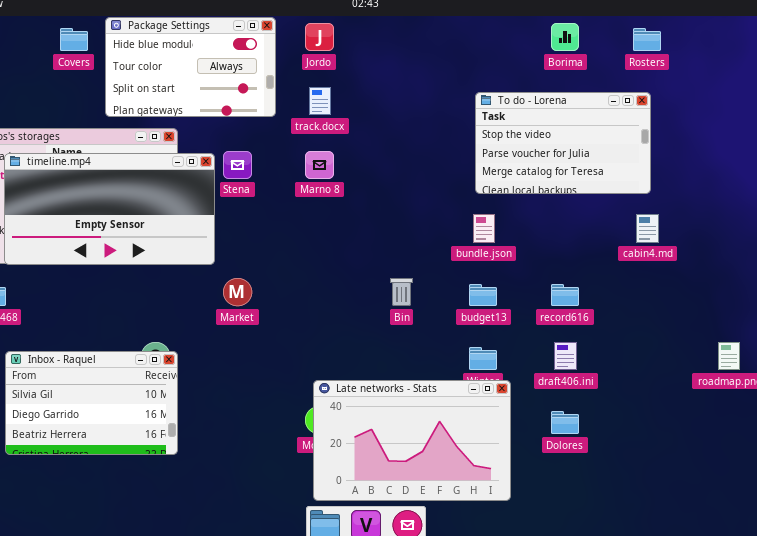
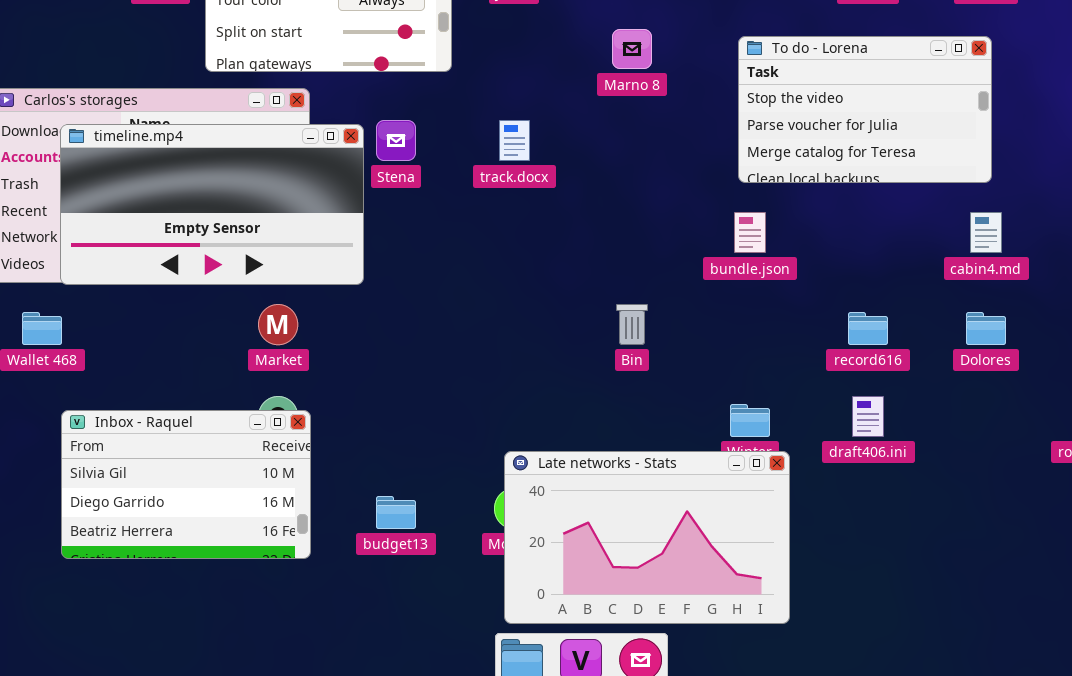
track.docx: [309,87,331,115] -> [499,120,530,161], moved
Marno 8: [305,151,334,179] -> [612,29,652,69], moved
Market: [223,278,252,306] -> [258,304,298,345], moved
budget13: [469,284,497,306] -> [376,496,416,529], moved
Dolores: [551,411,579,434] -> [966,312,1006,345], moved

